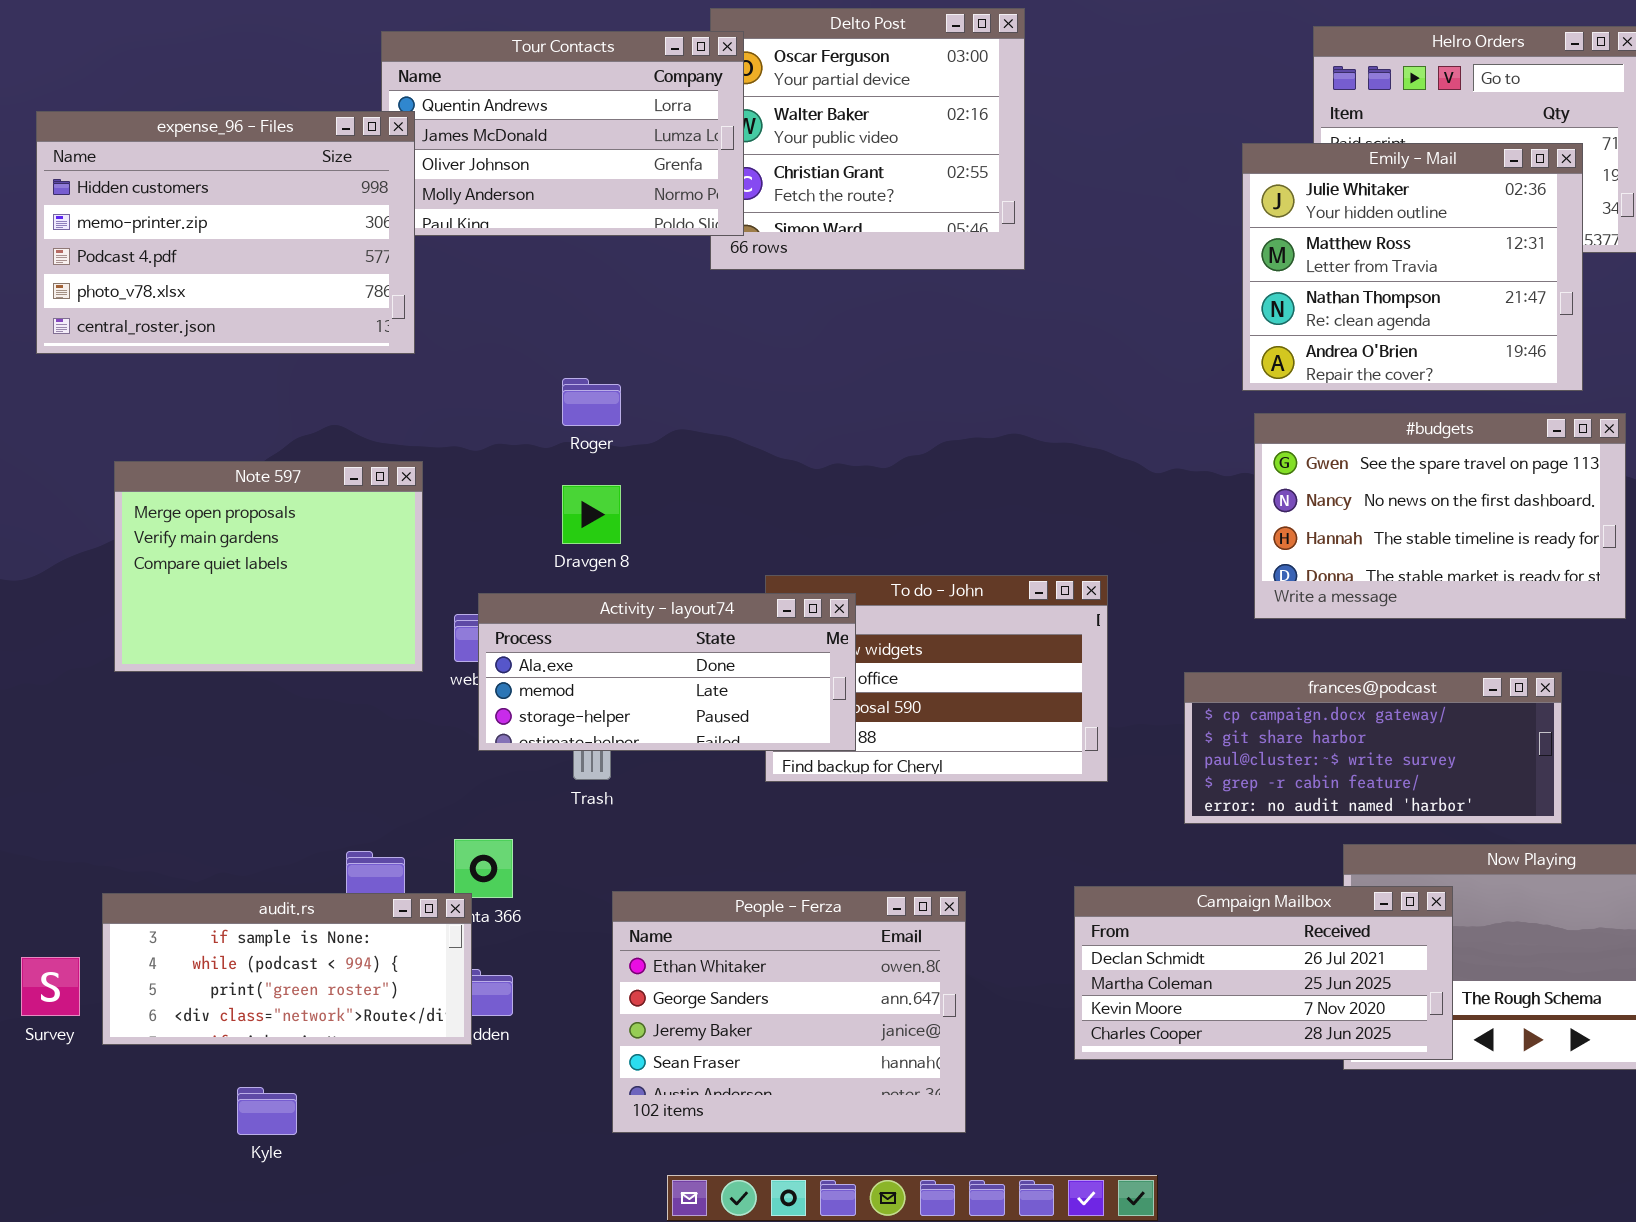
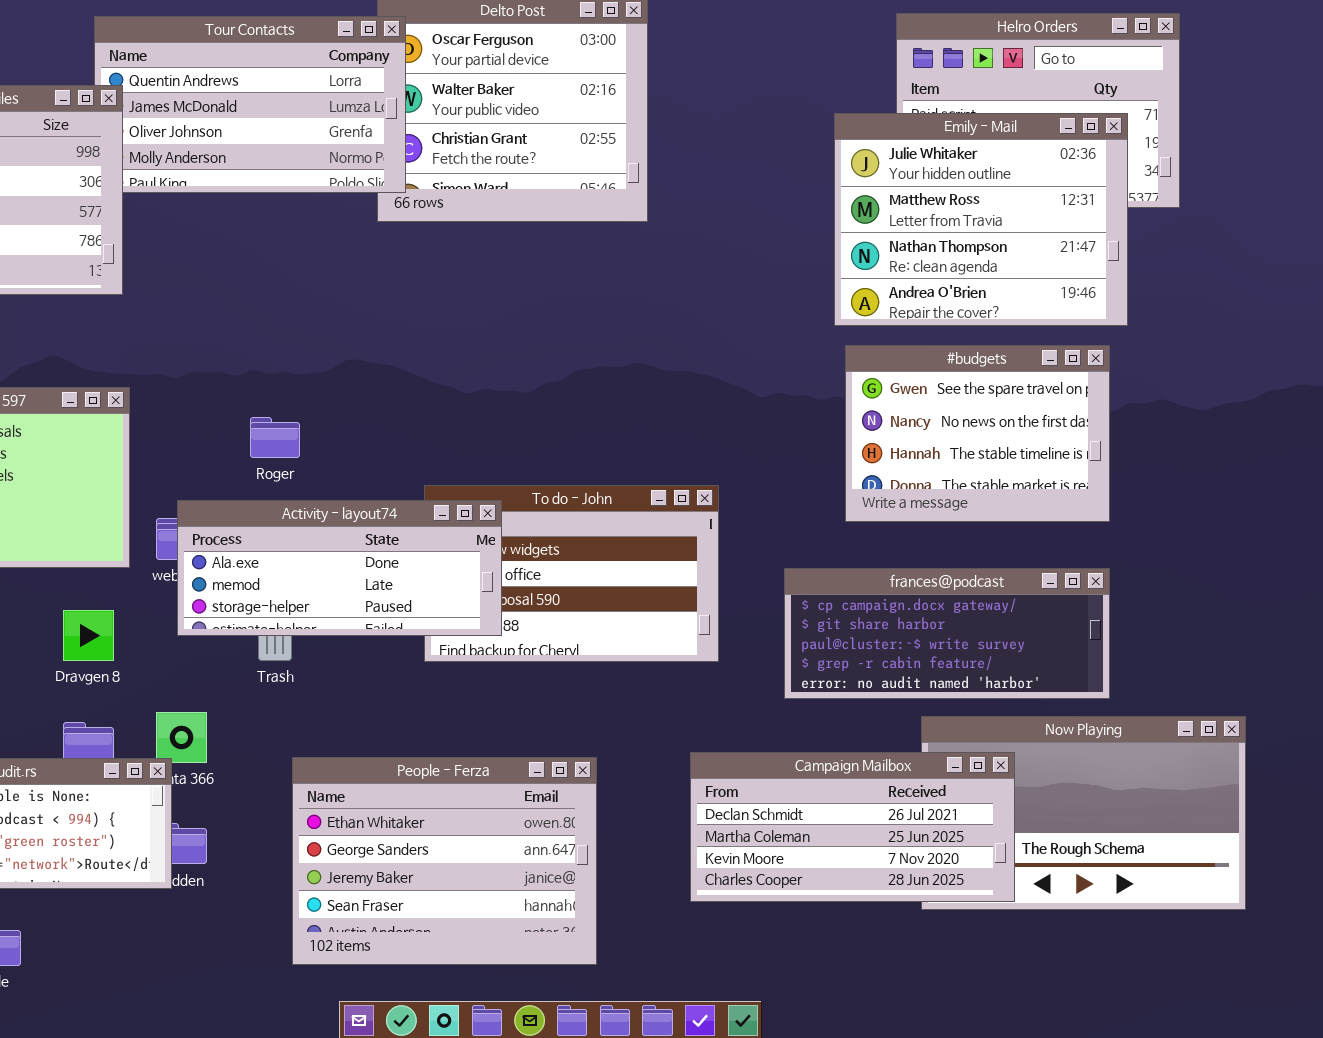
Roger: [562,378,621,426] -> [250,417,300,458], moved
#budgets: [1254,413,1626,619] -> [845,345,1110,522], resized
Dravgen 8: [562,485,621,544] -> [63,610,114,661], moved

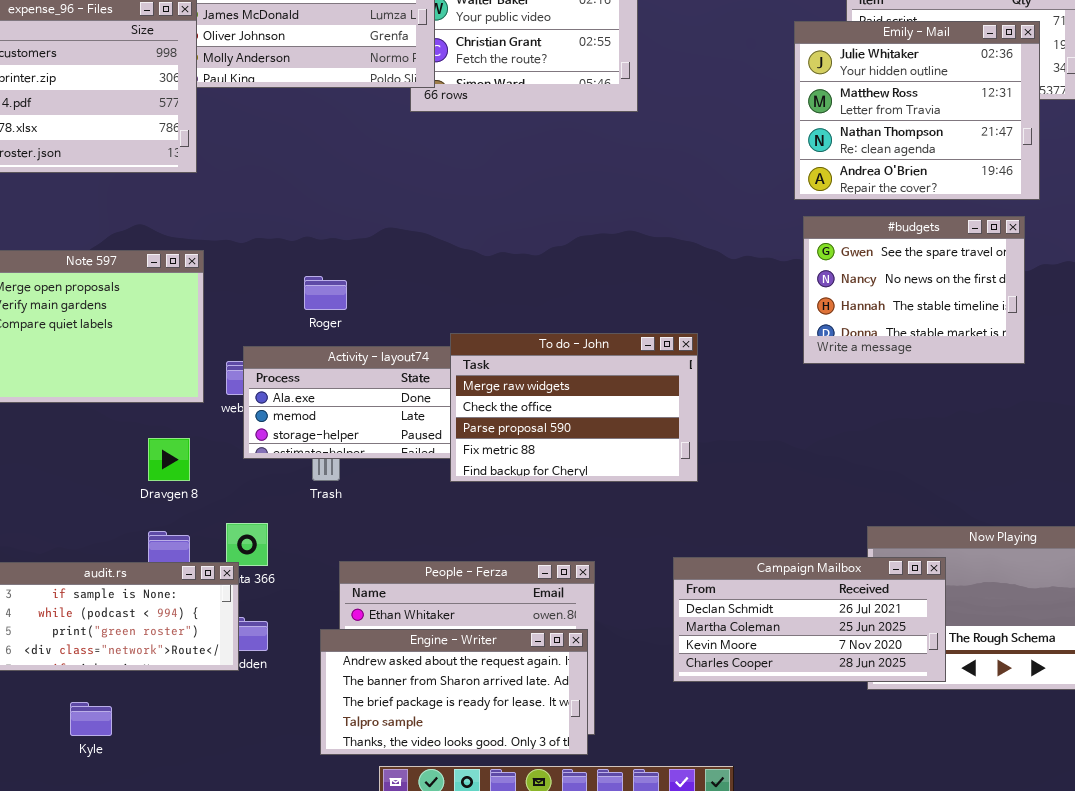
To do - John: [424,485,719,662] -> [450,333,698,482], raised
frances@podcast: [784,568,1110,699] -> none, closed
Engine - Writer: none -> [320,629,588,755], opened

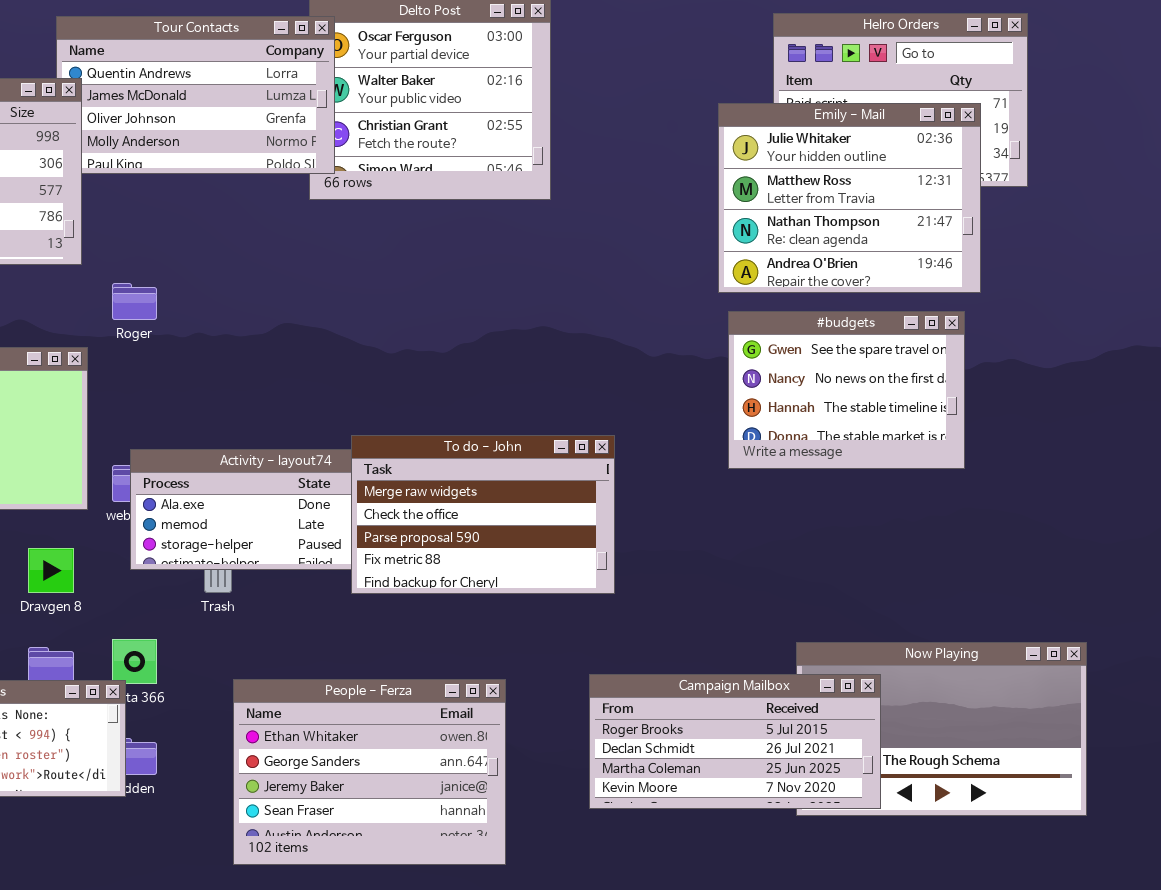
Roger: [304,276,347,310] -> [112,283,157,320], moved
Campaign Mailbox: [673,557,946,682] -> [589,674,881,809], scrolled up 1 row
Engine - Writer: [320,629,588,755] -> none, closed

